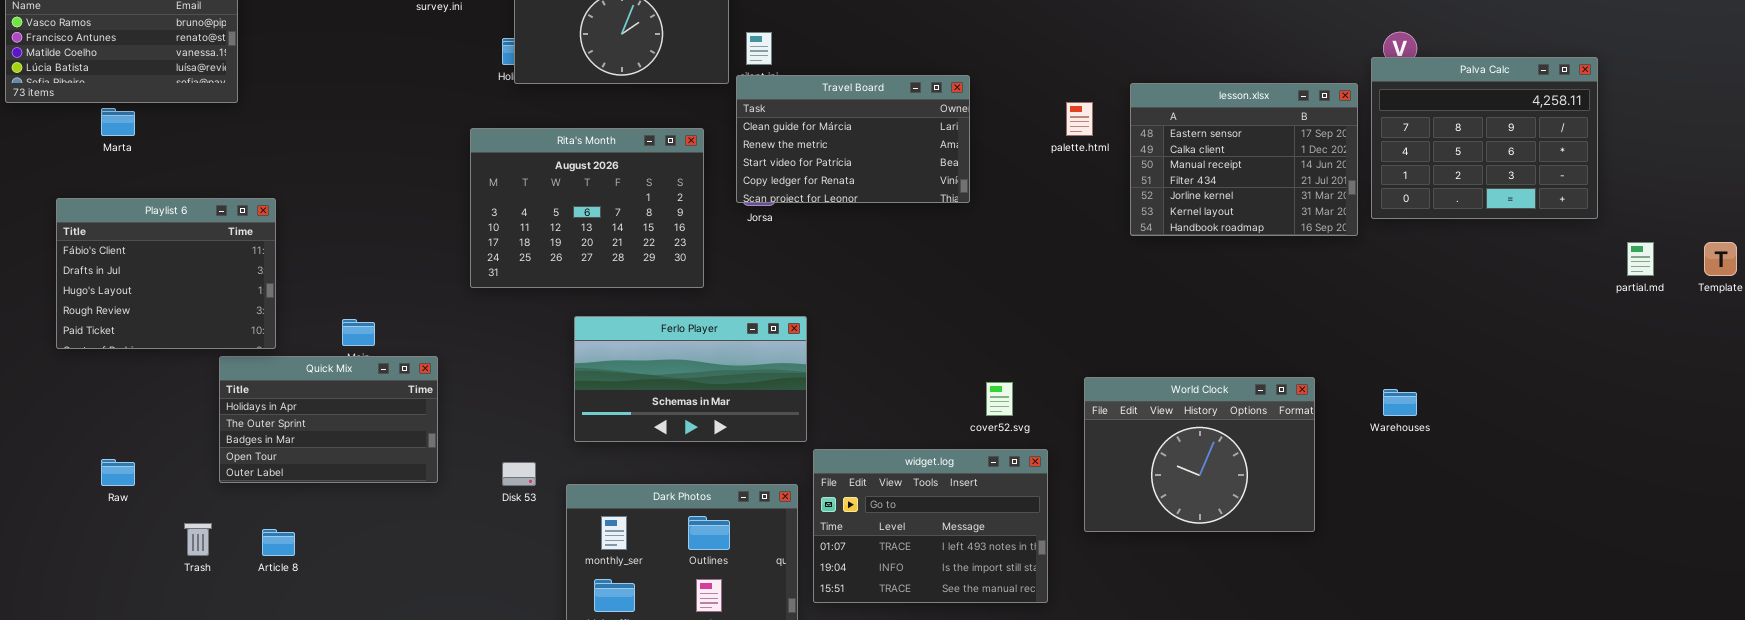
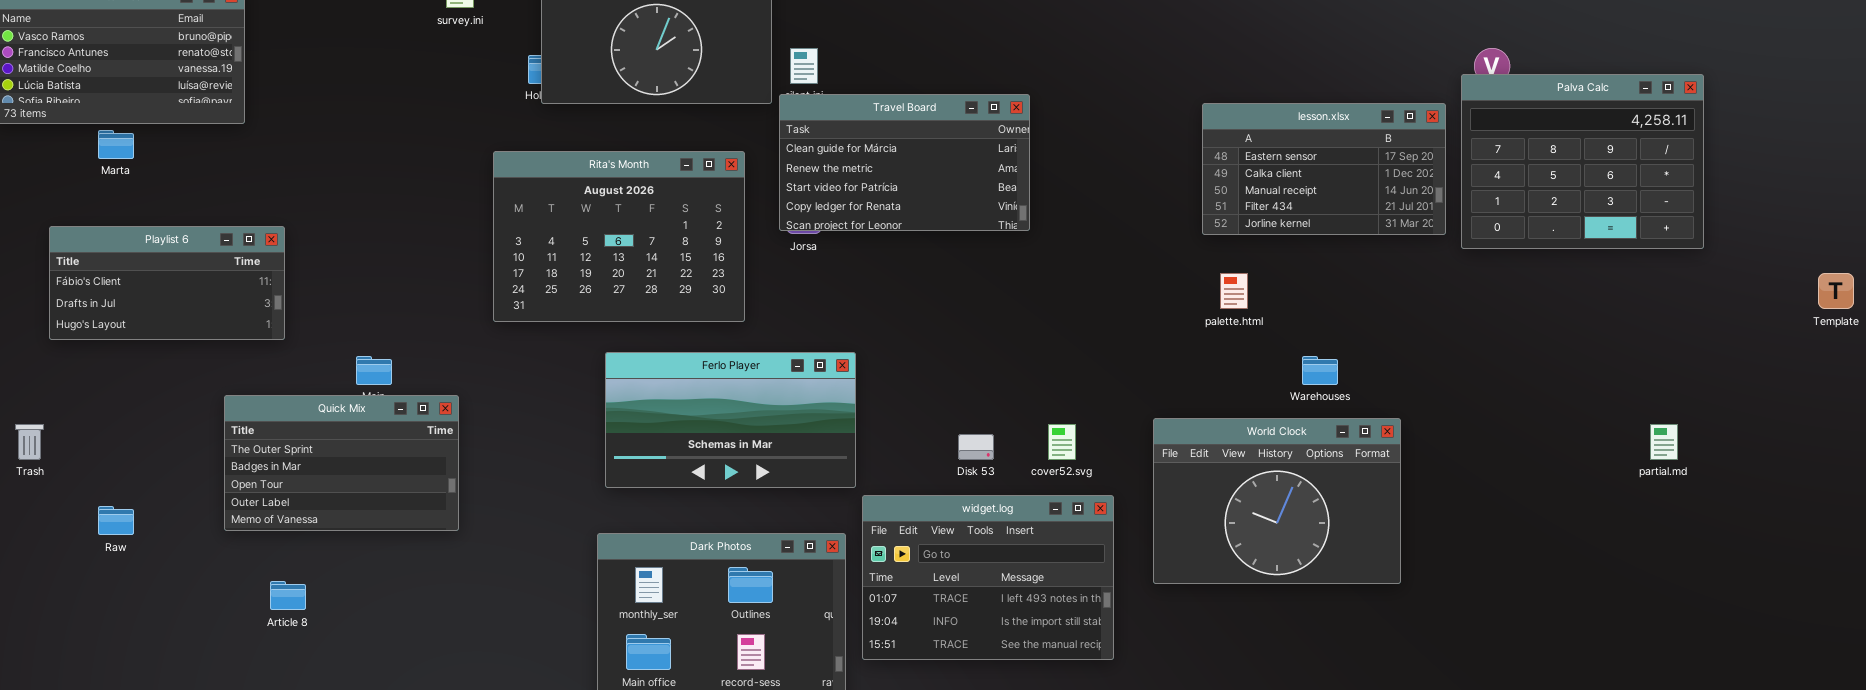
lesson.xlsx: [1130,83,1358,236] -> [1202,103,1446,235], resized
palette.html: [1066,102,1093,136] -> [1220,273,1248,309], moved
Playlist 6: [56,198,276,349] -> [49,226,285,340], resized
partial.md: [1627,242,1654,276] -> [1650,424,1678,460], moved
Quick Mix: [219,356,438,483] -> [224,395,459,531], scrolled down 1 row
Warehouses: [1383,389,1417,416] -> [1302,356,1338,385], moved
Disk 53: [502,462,536,486] -> [958,434,994,460], moved
Trash: [184,523,212,556] -> [15,424,44,460], moved

